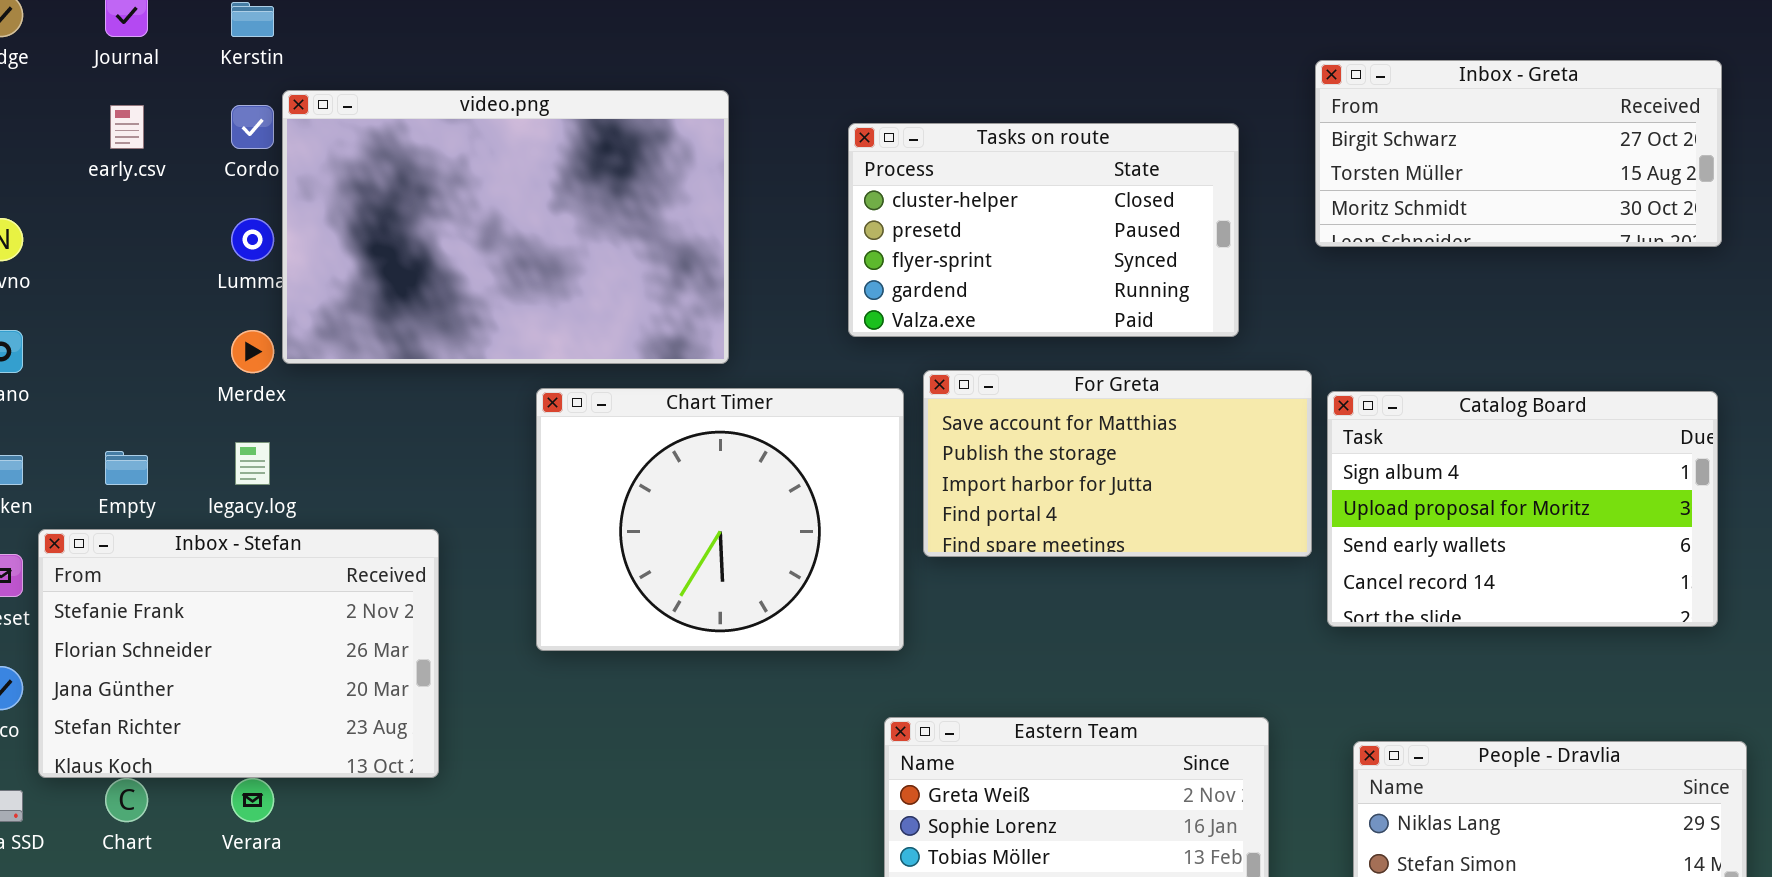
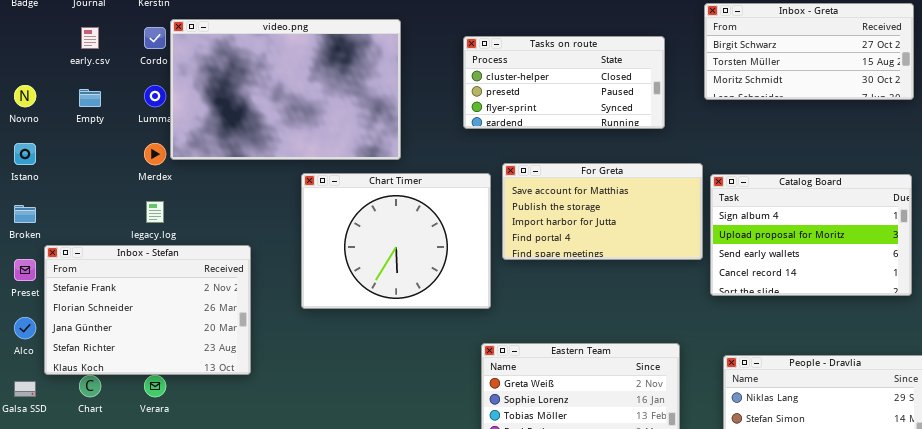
Tasks on route: [848,123,1239,337] -> [463,36,665,129], resized
Empty: [105,451,148,485] -> [79,89,101,107], moved

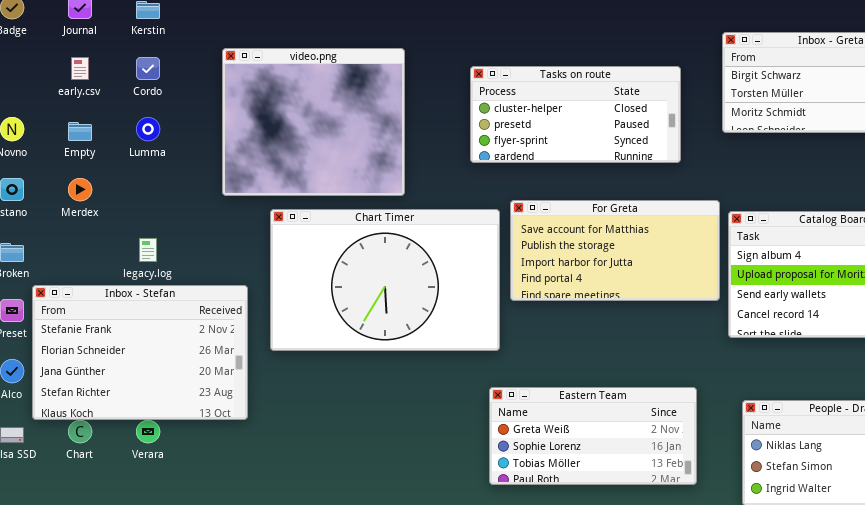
video.png: [170,19,401,160] -> [222,48,405,196], resized
Merdex: [144,143,166,165] -> [68,178,92,201], moved
Chart Timer: [301,173,491,309] -> [270,209,500,351], resized

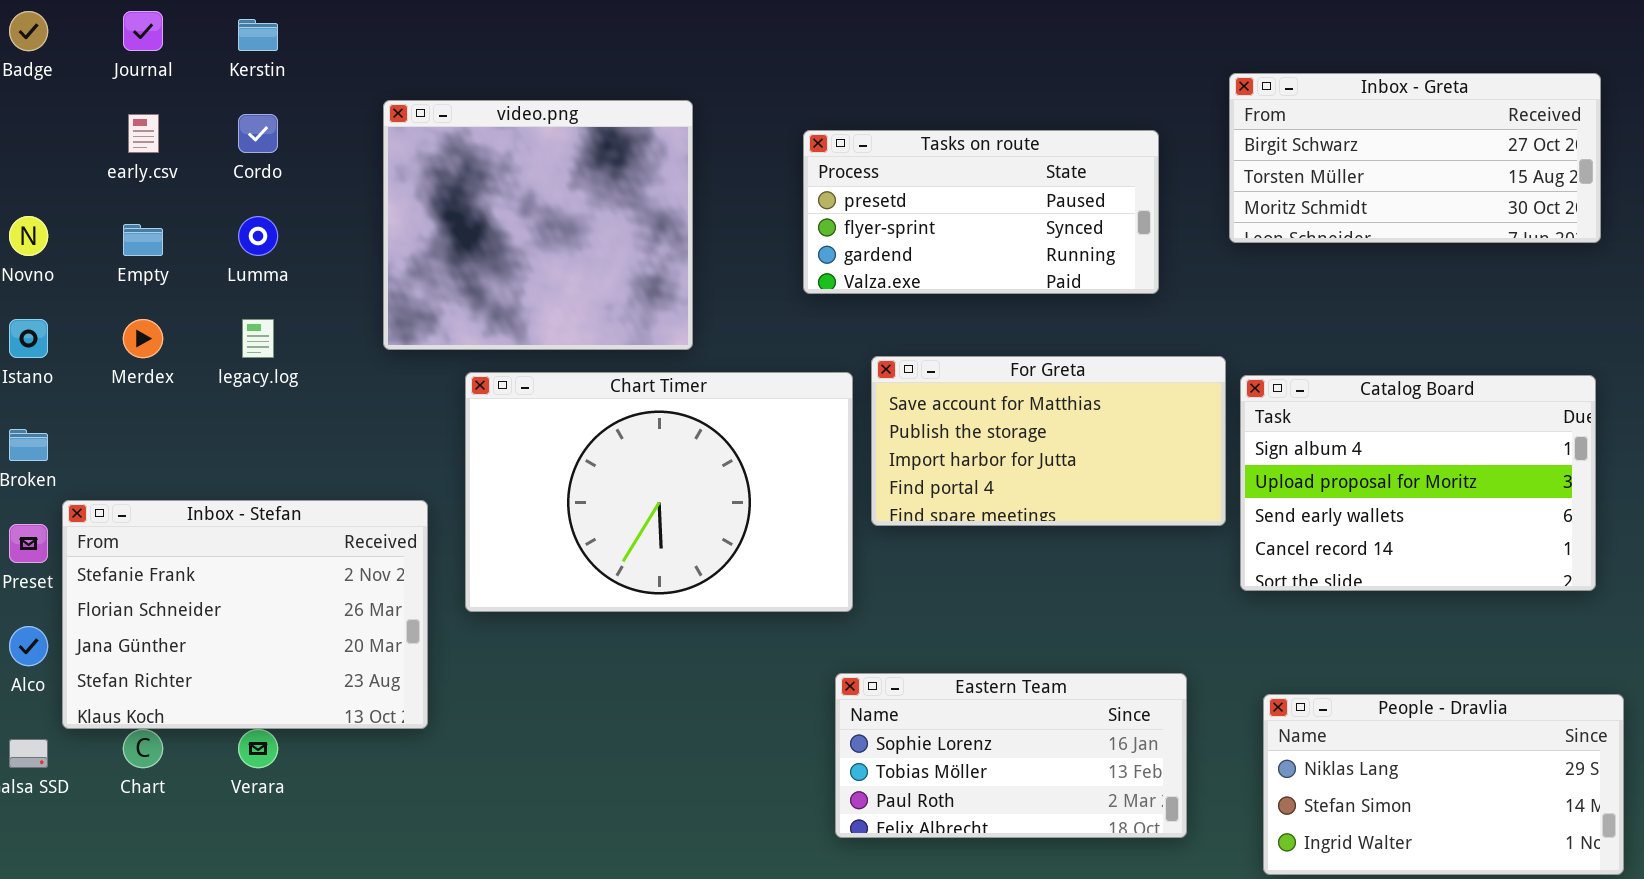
Tasks on route: [470,66,681,163] -> [803,130,1159,294], scrolled down 1 row
legacy.log: [139,238,157,262] -> [242,319,274,358], moved
Eastern Team: [489,387,697,485] -> [835,673,1187,838], scrolled down 1 row

